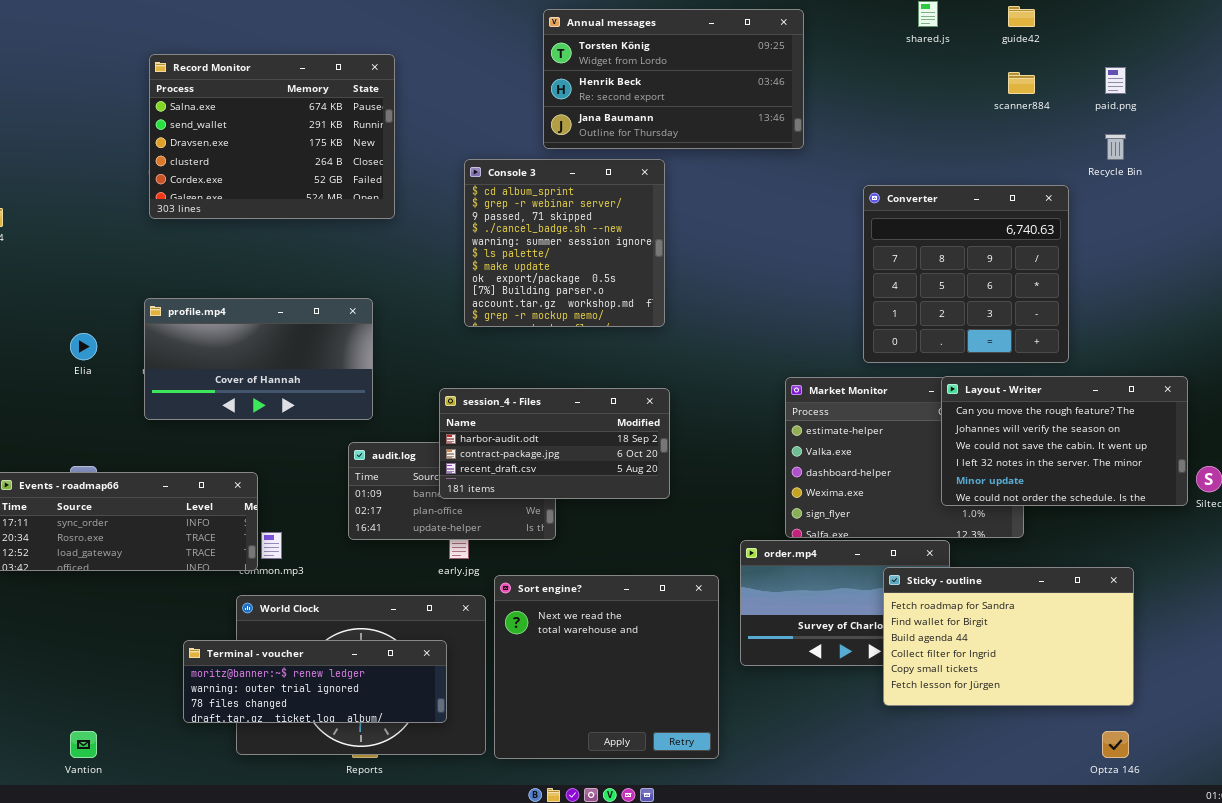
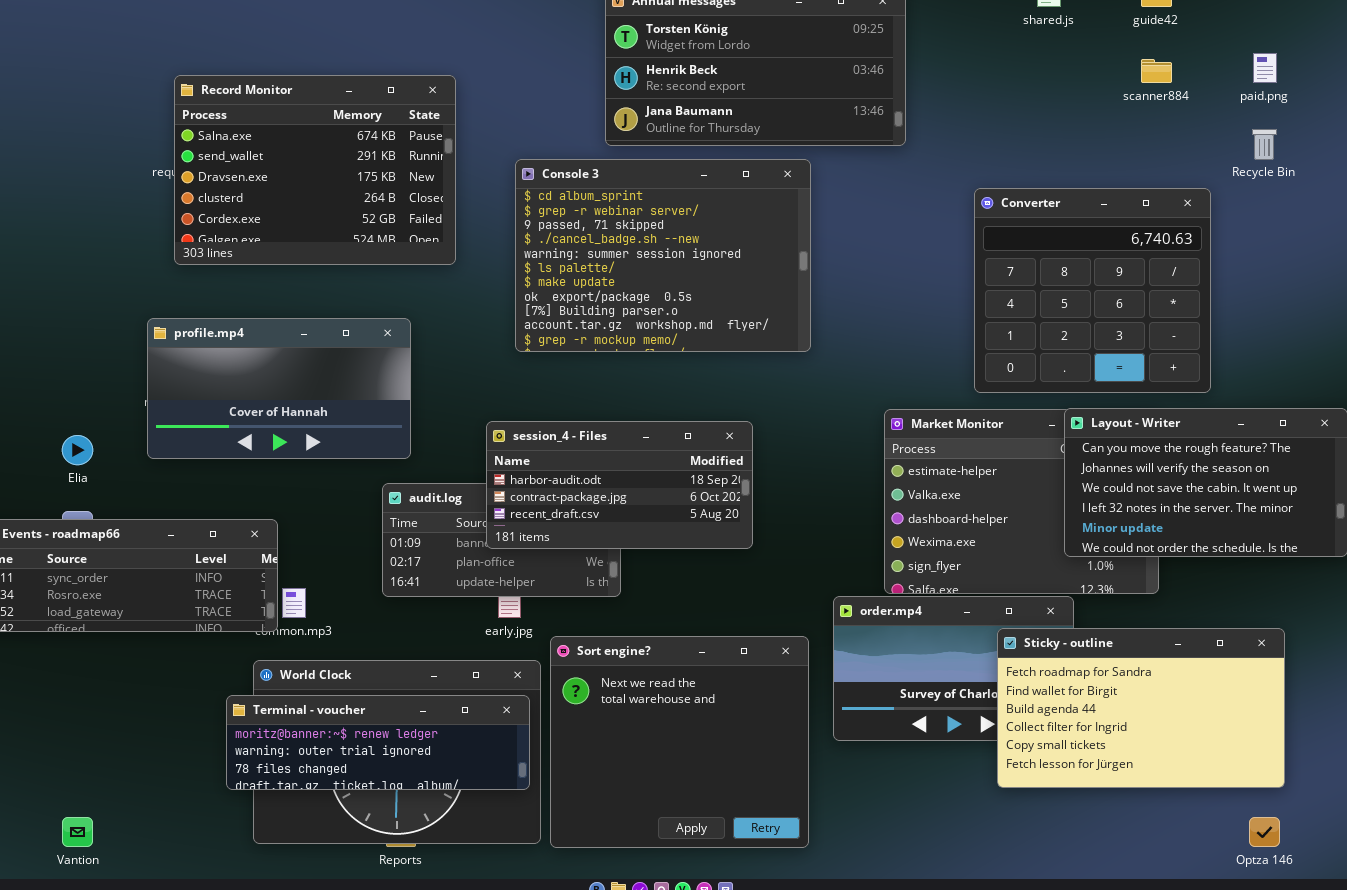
Record Monitor: [149,54,395,219] -> [174,75,456,265], moved
Console 3: [464,159,665,327] -> [515,159,811,352], resized
Elia: [70,333,97,360] -> [62,435,93,465], moved
Terminal - voucher: [183,640,447,723] -> [226,695,530,790], moved

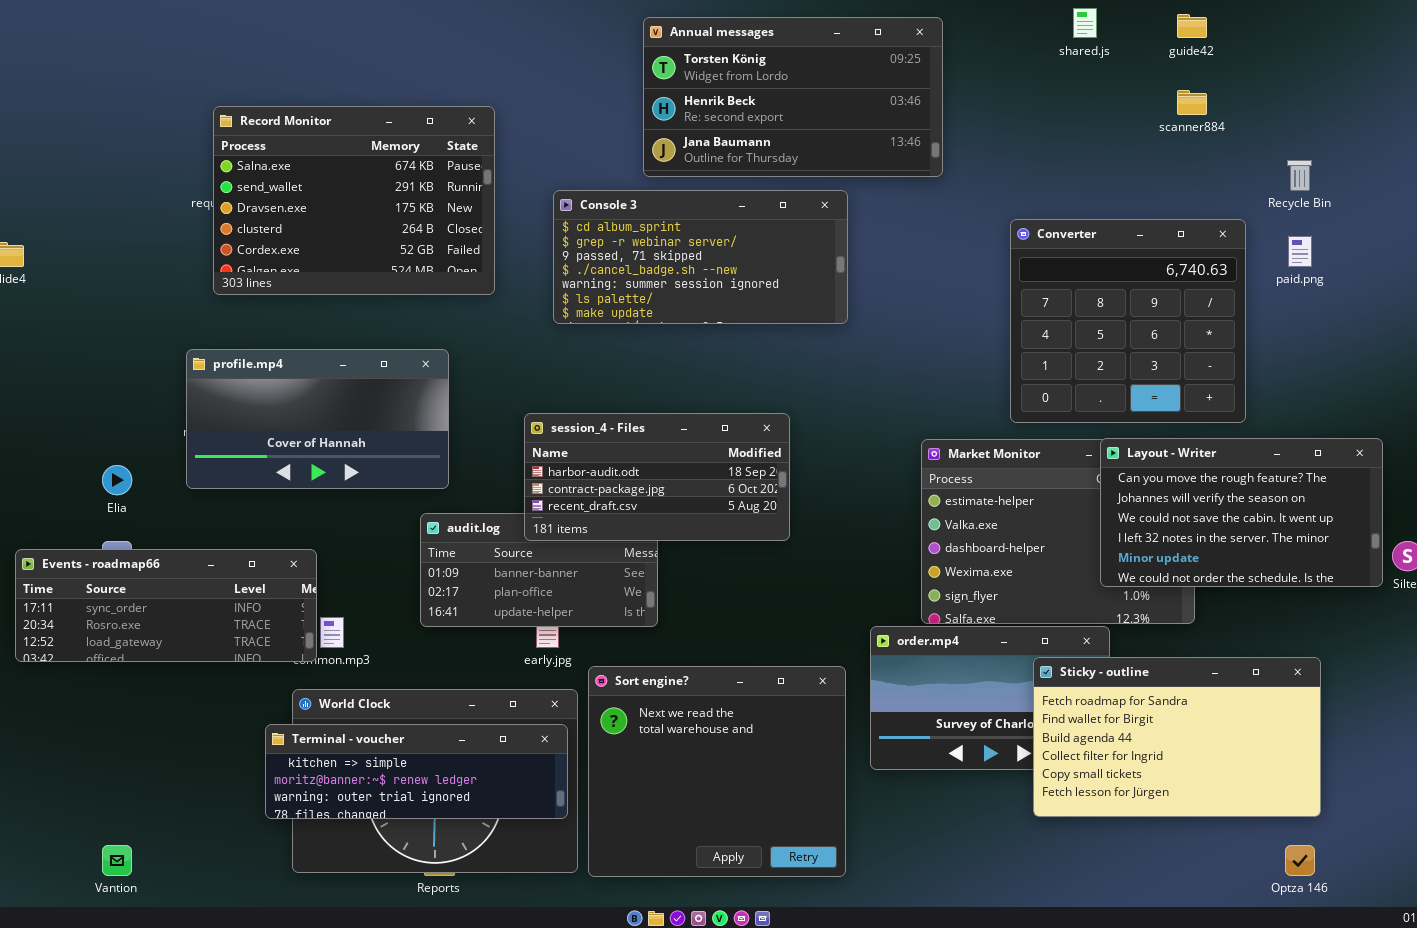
paid.png: [1253,53,1277,83] -> [1288,236,1312,267], moved
Console 3: [515,159,811,352] -> [553,190,848,324], resized
session_4 - Files: [486,421,753,549] -> [524,413,790,541], moved
Terminal - voucher: [226,695,530,790] -> [265,724,568,819], scrolled up 1 row

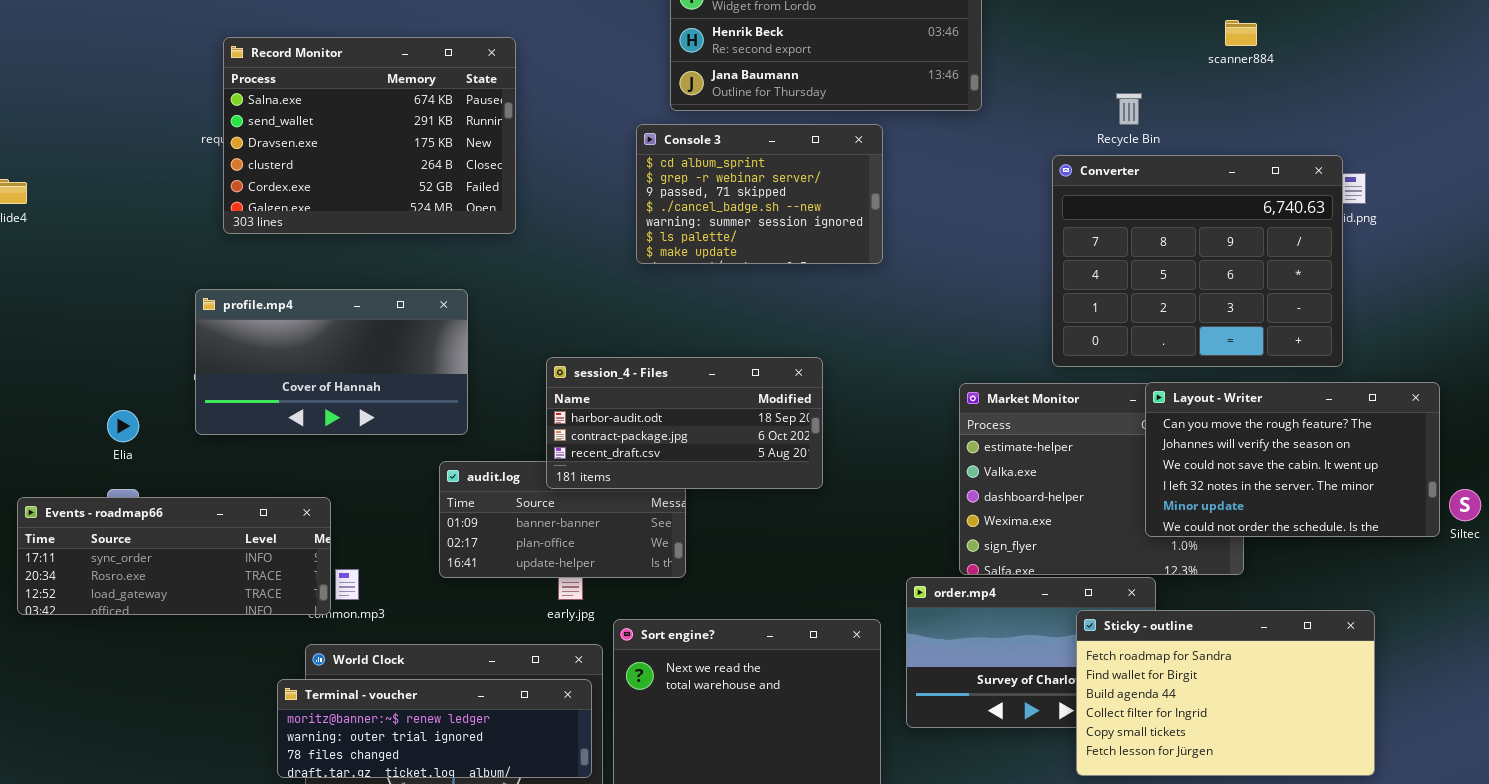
Recycle Bin: [1287,160,1312,191] -> [1116,93,1142,125], moved
Console 3: [553,190,848,324] -> [636,124,883,264], resized
Converter: [1010,219,1246,423] -> [1052,155,1343,367], resized
Terminal - voucher: [265,724,568,819] -> [277,679,592,778], scrolled down 1 row

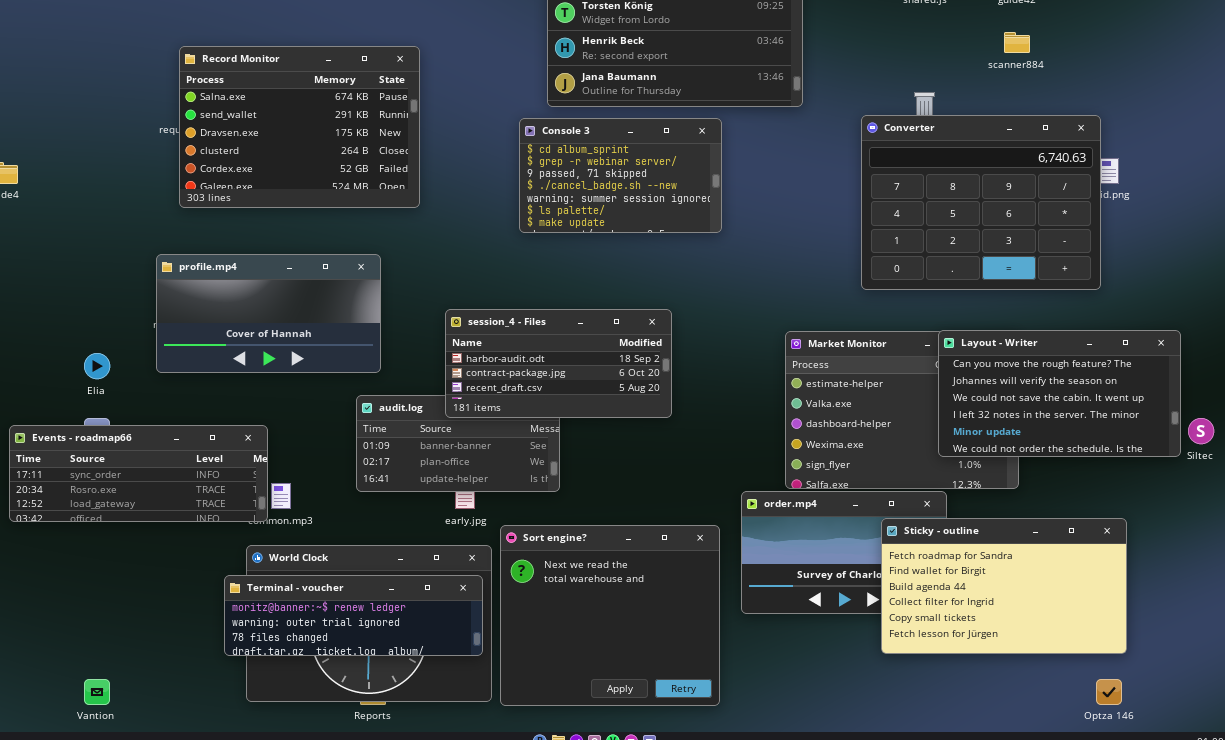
Converter: [1052,155,1343,367] -> [861,115,1101,290], moved

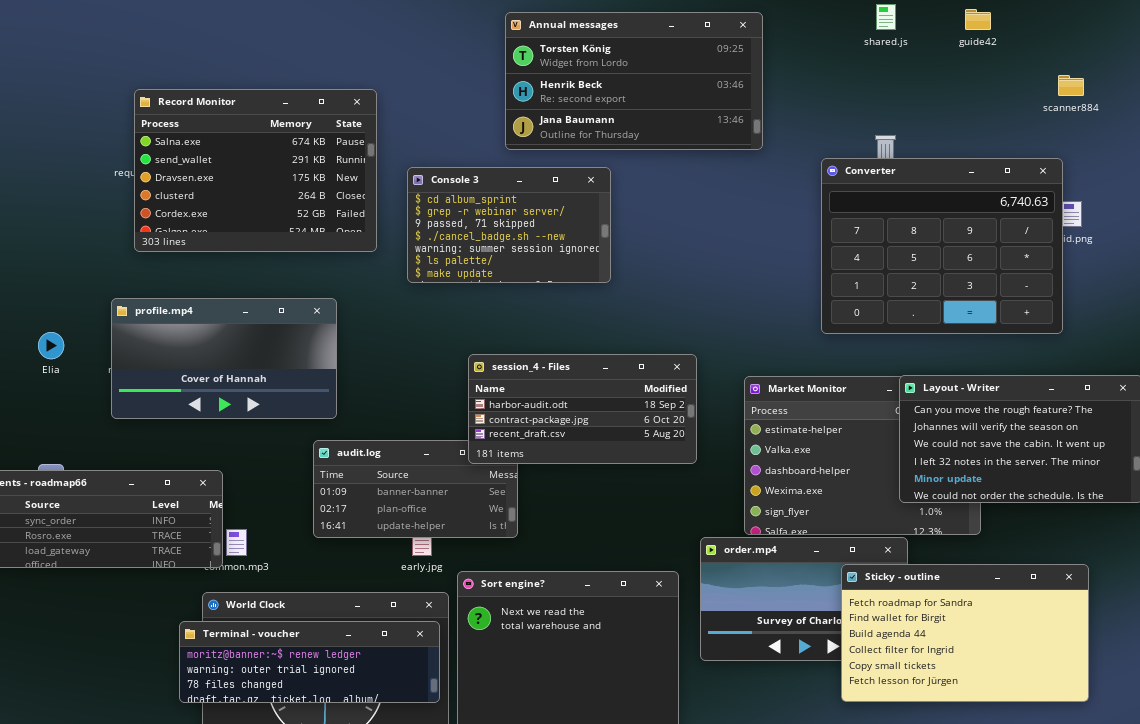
scanner884: [1004,32,1030,53] -> [1058,75,1084,96], moved
Console 3: [519,118,722,233] -> [407,167,611,283], moved
session_4 - Files: [445,309,672,418] -> [468,354,697,464], moved
Elia: [84,353,110,379] -> [38,332,64,359], moved

